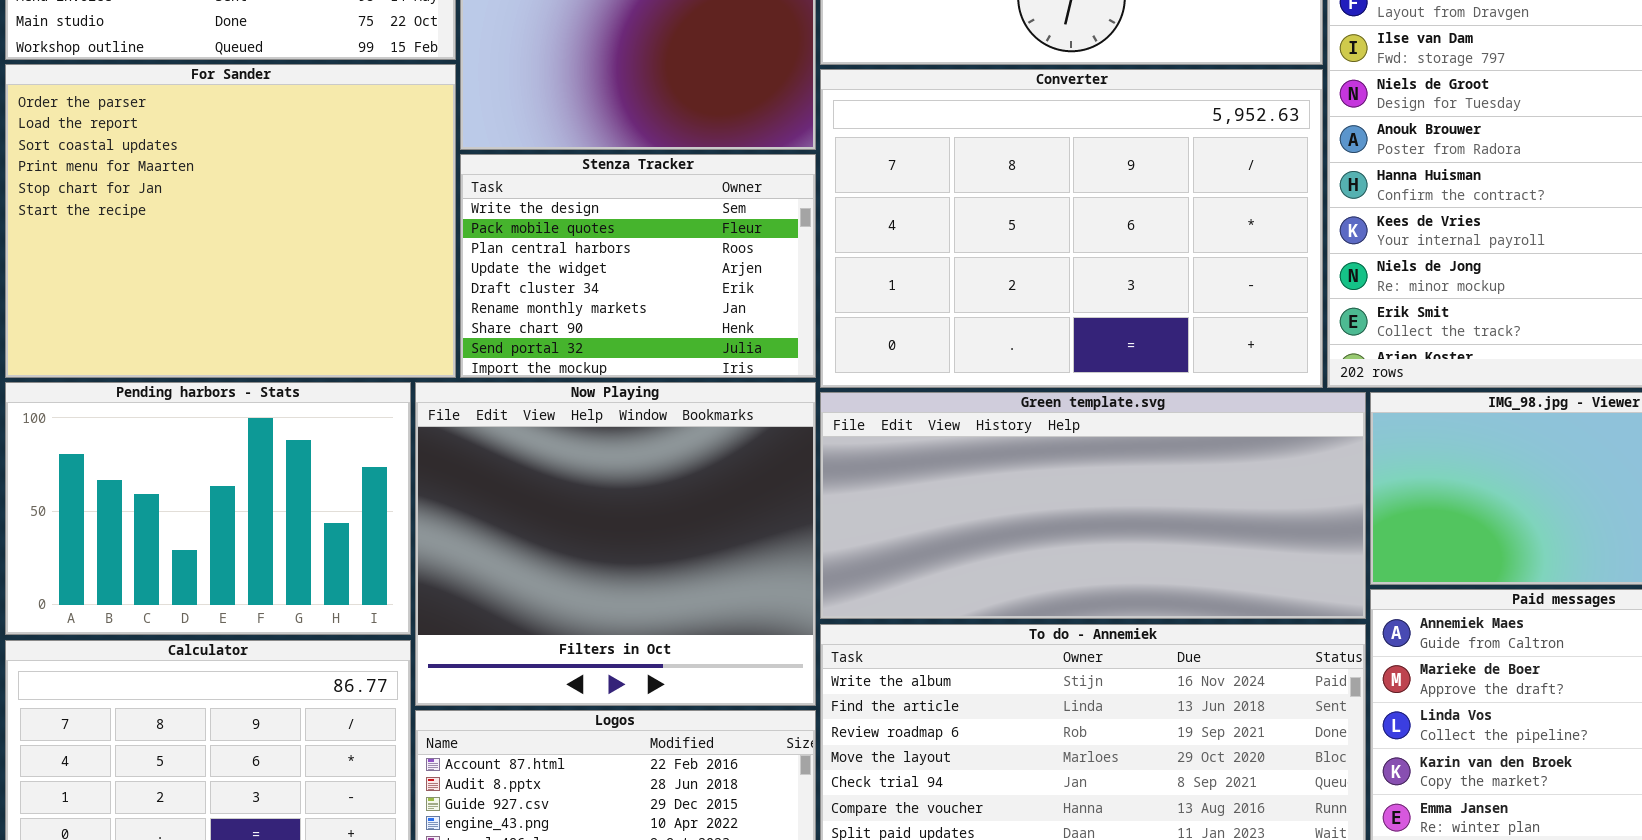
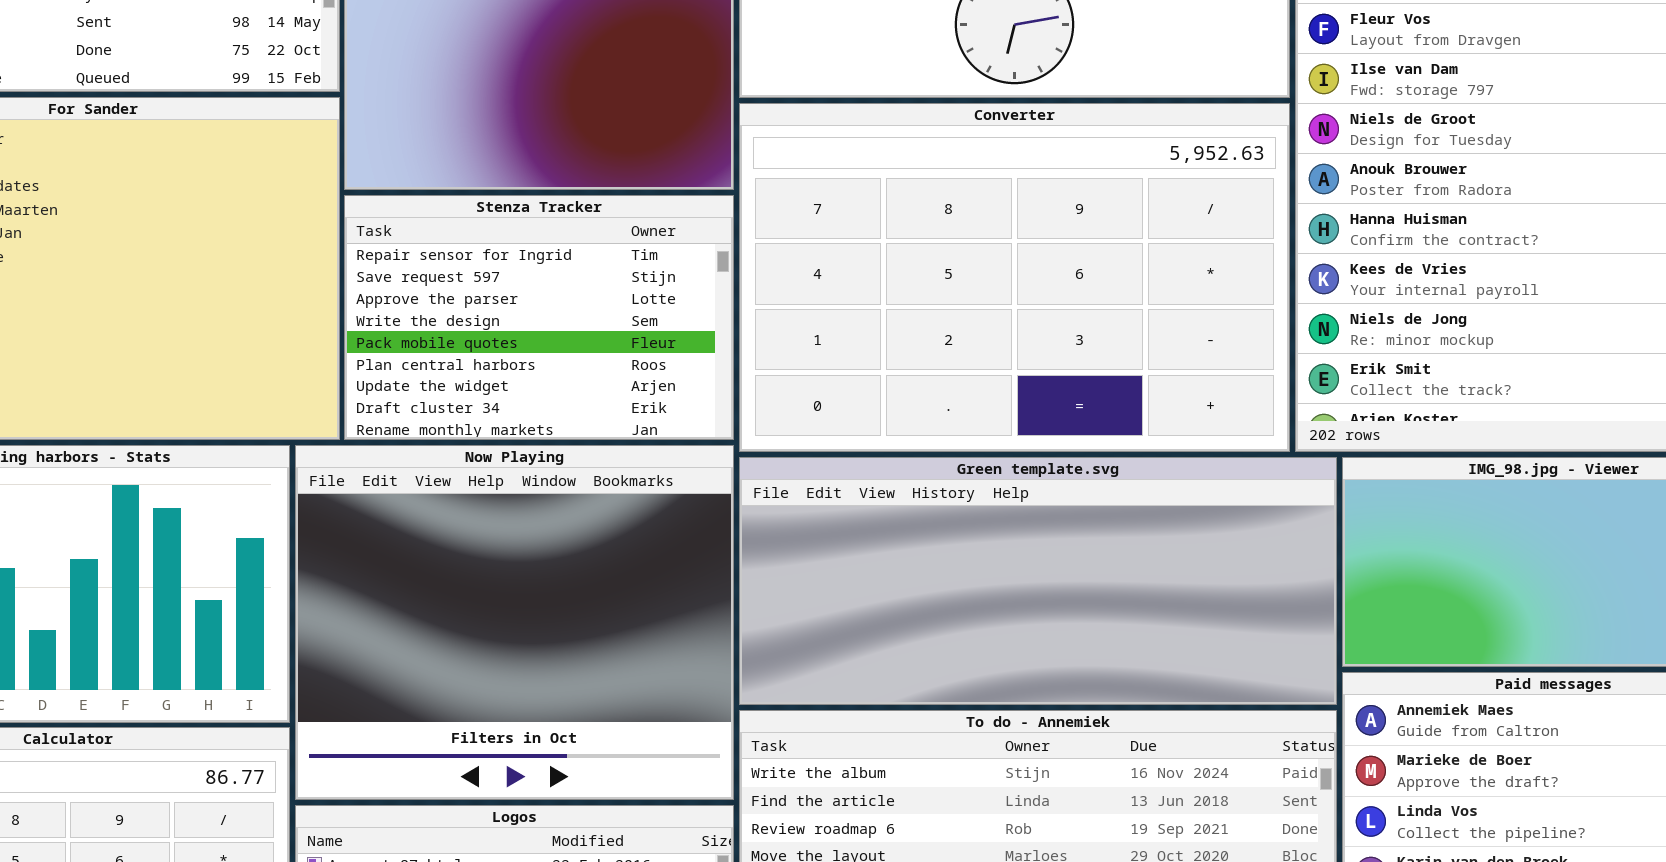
Stenza Tracker: [460,154,816,378] -> [344,195,734,440], scrolled up 3 rows

